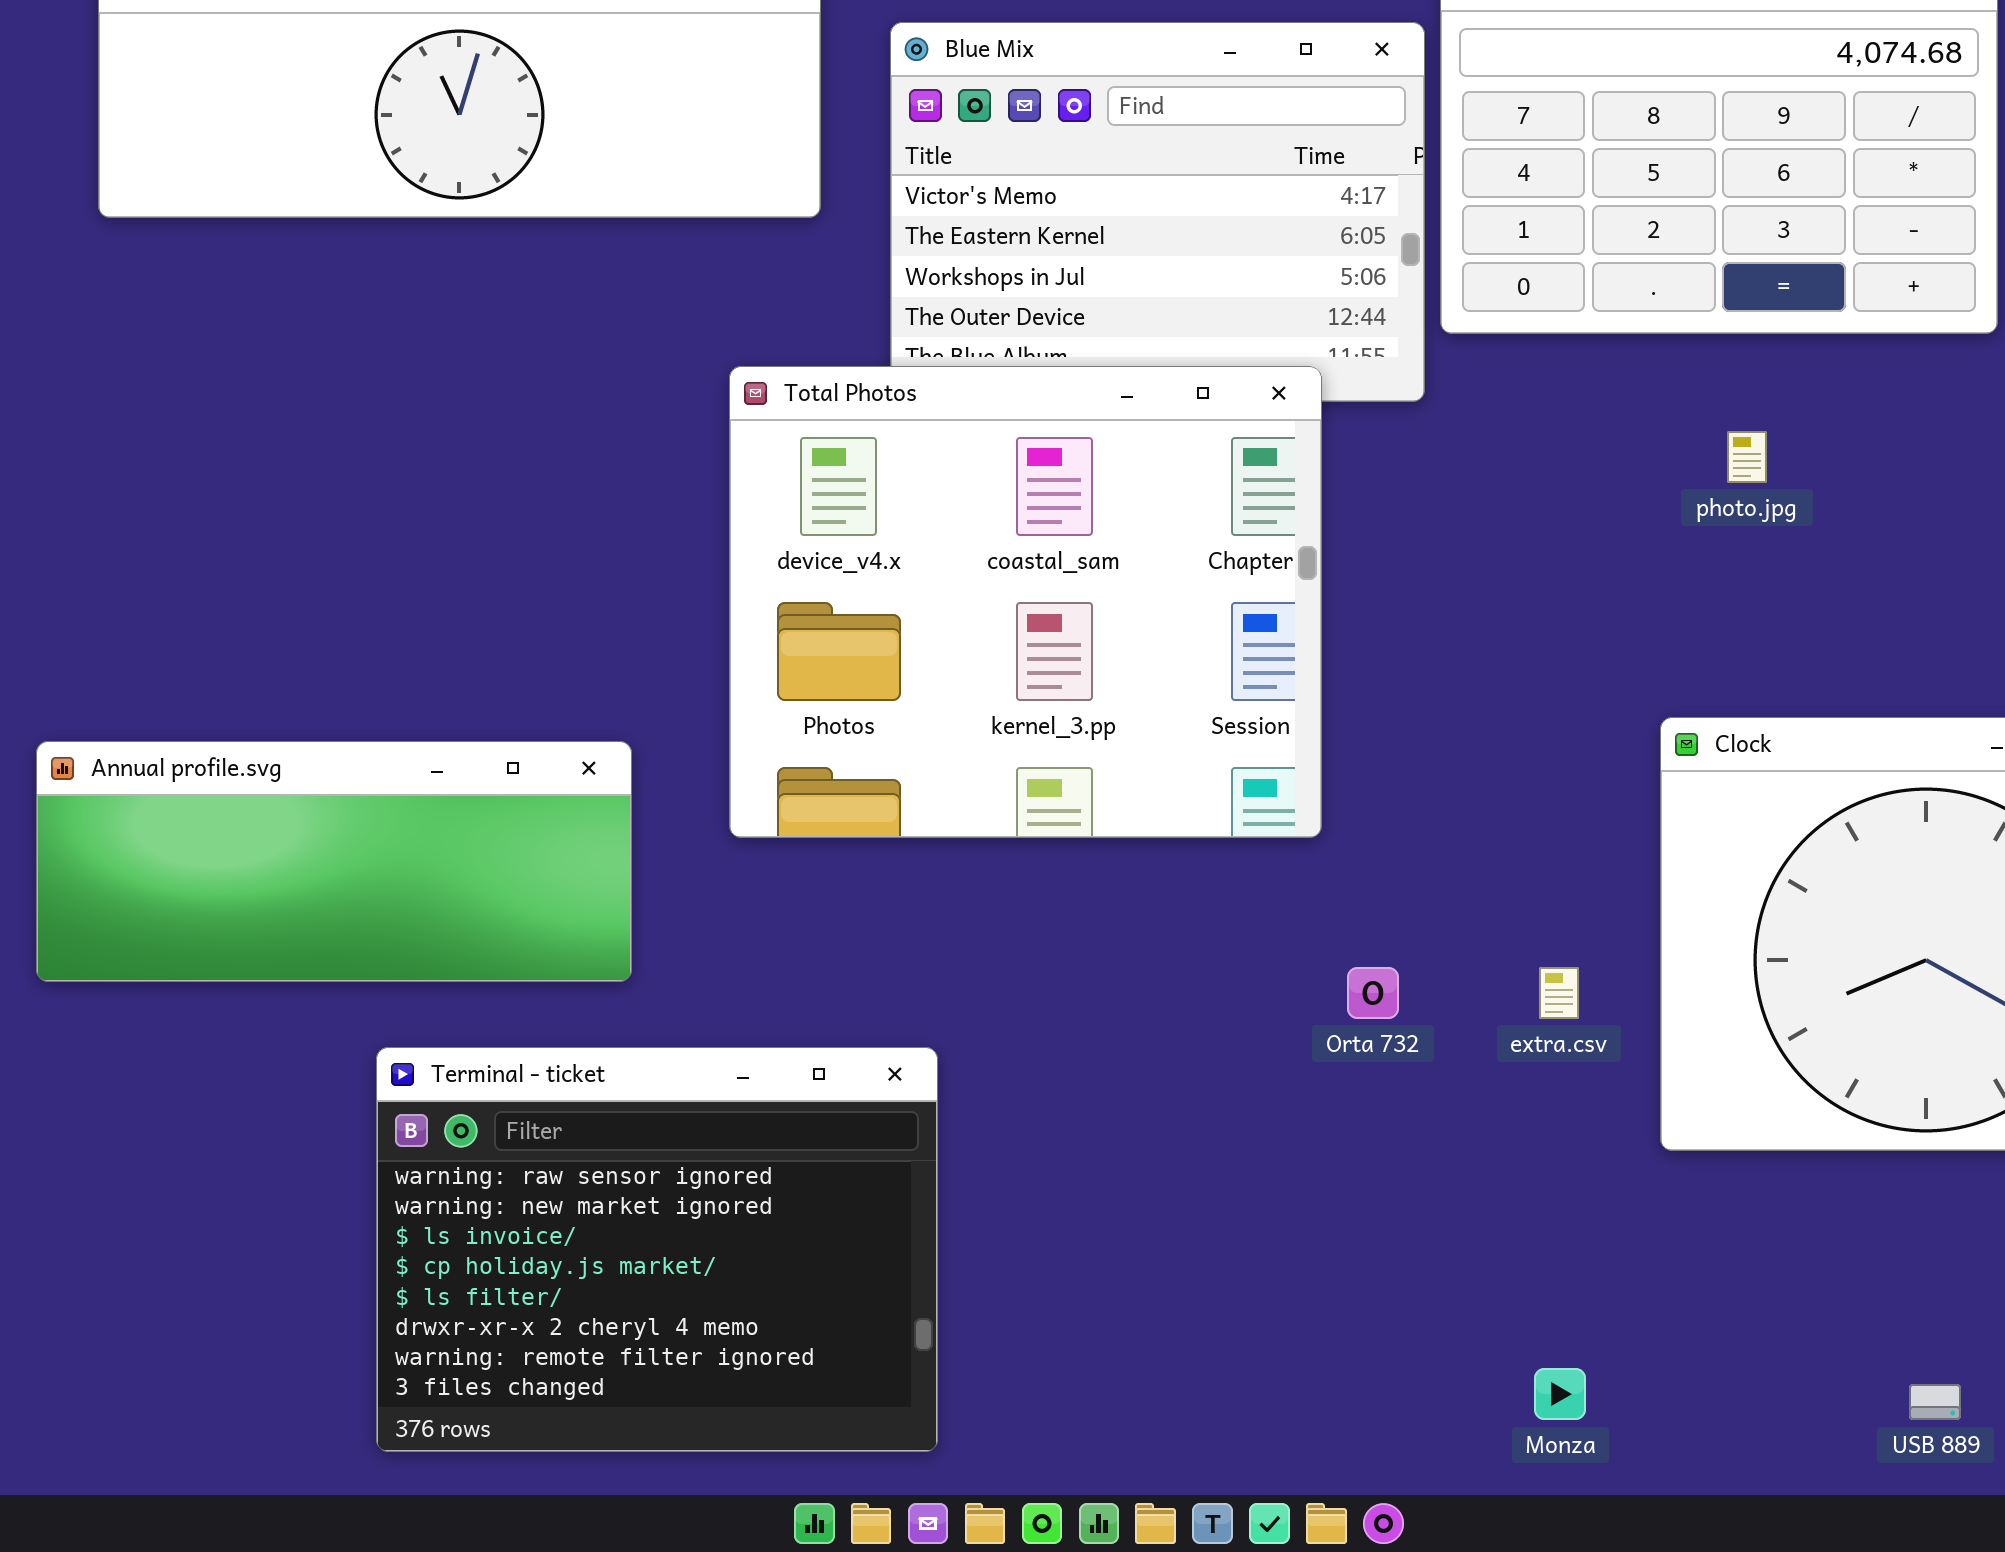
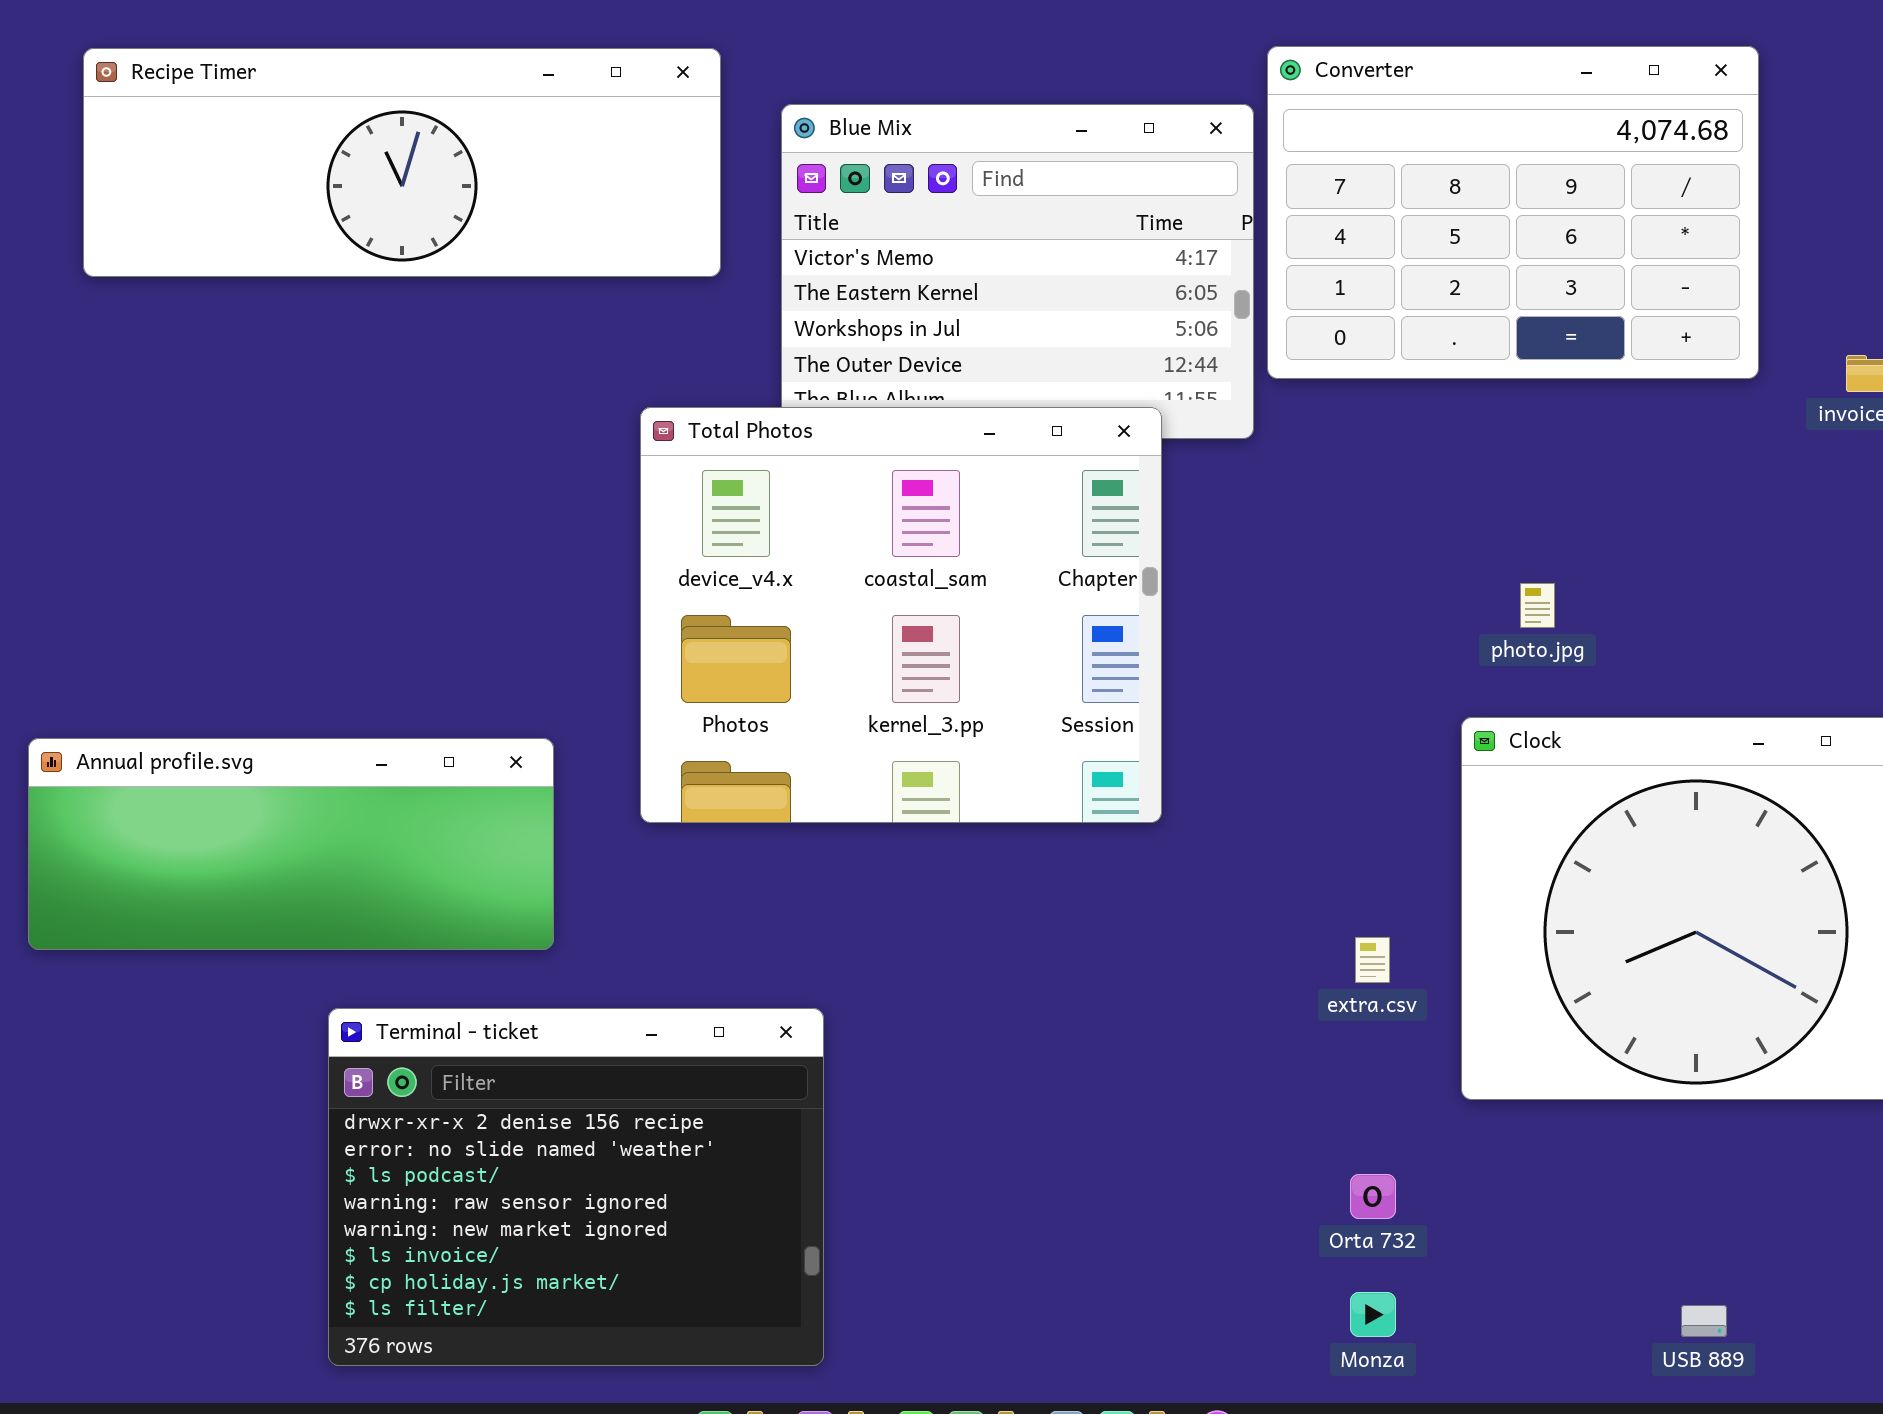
photo.jpg: [1727,431,1767,483] -> [1520,583,1555,628], moved
Orta 732: [1347,967,1399,1019] -> [1350,1174,1396,1219], moved
Terminal - ticket: [376,1047,938,1452] -> [328,1008,824,1366], scrolled up 3 rows

